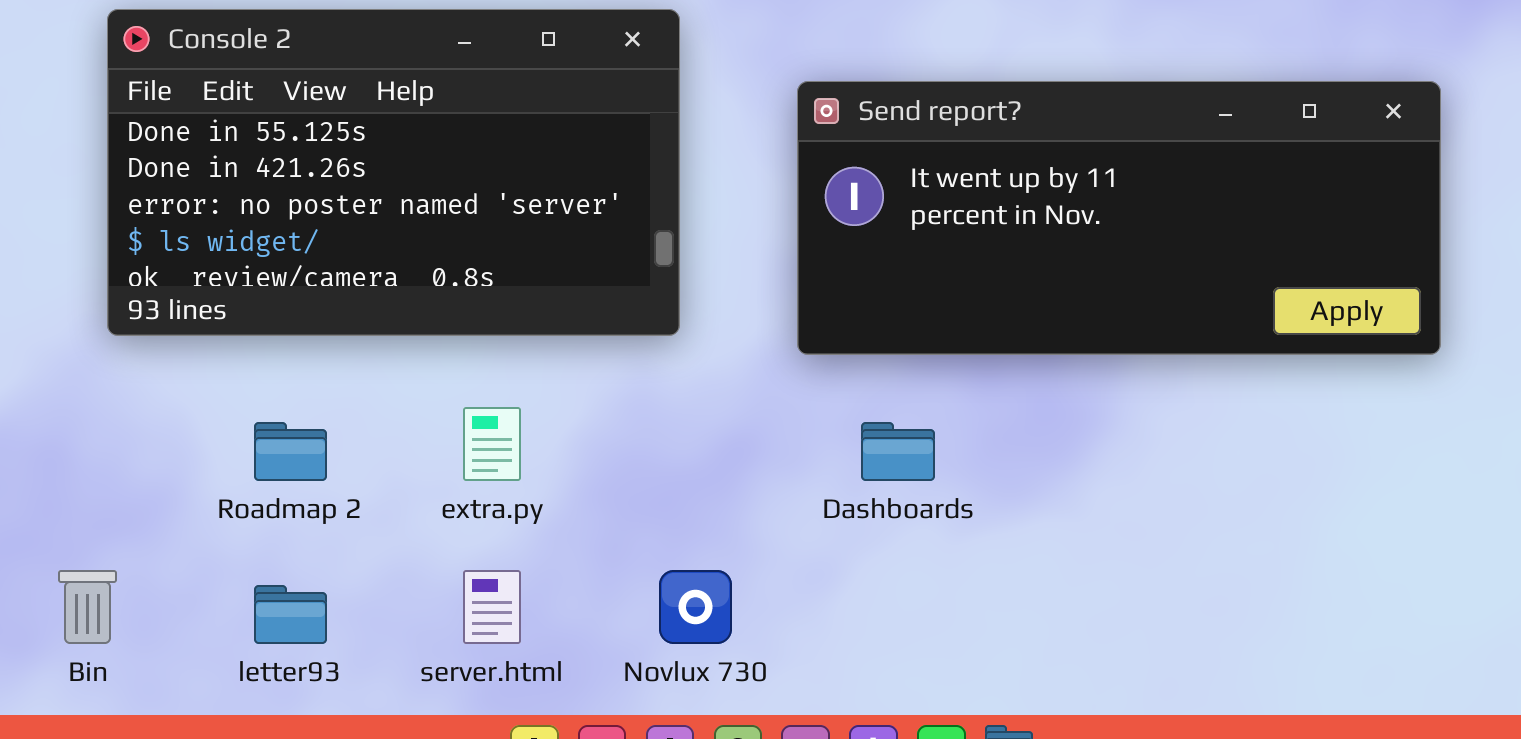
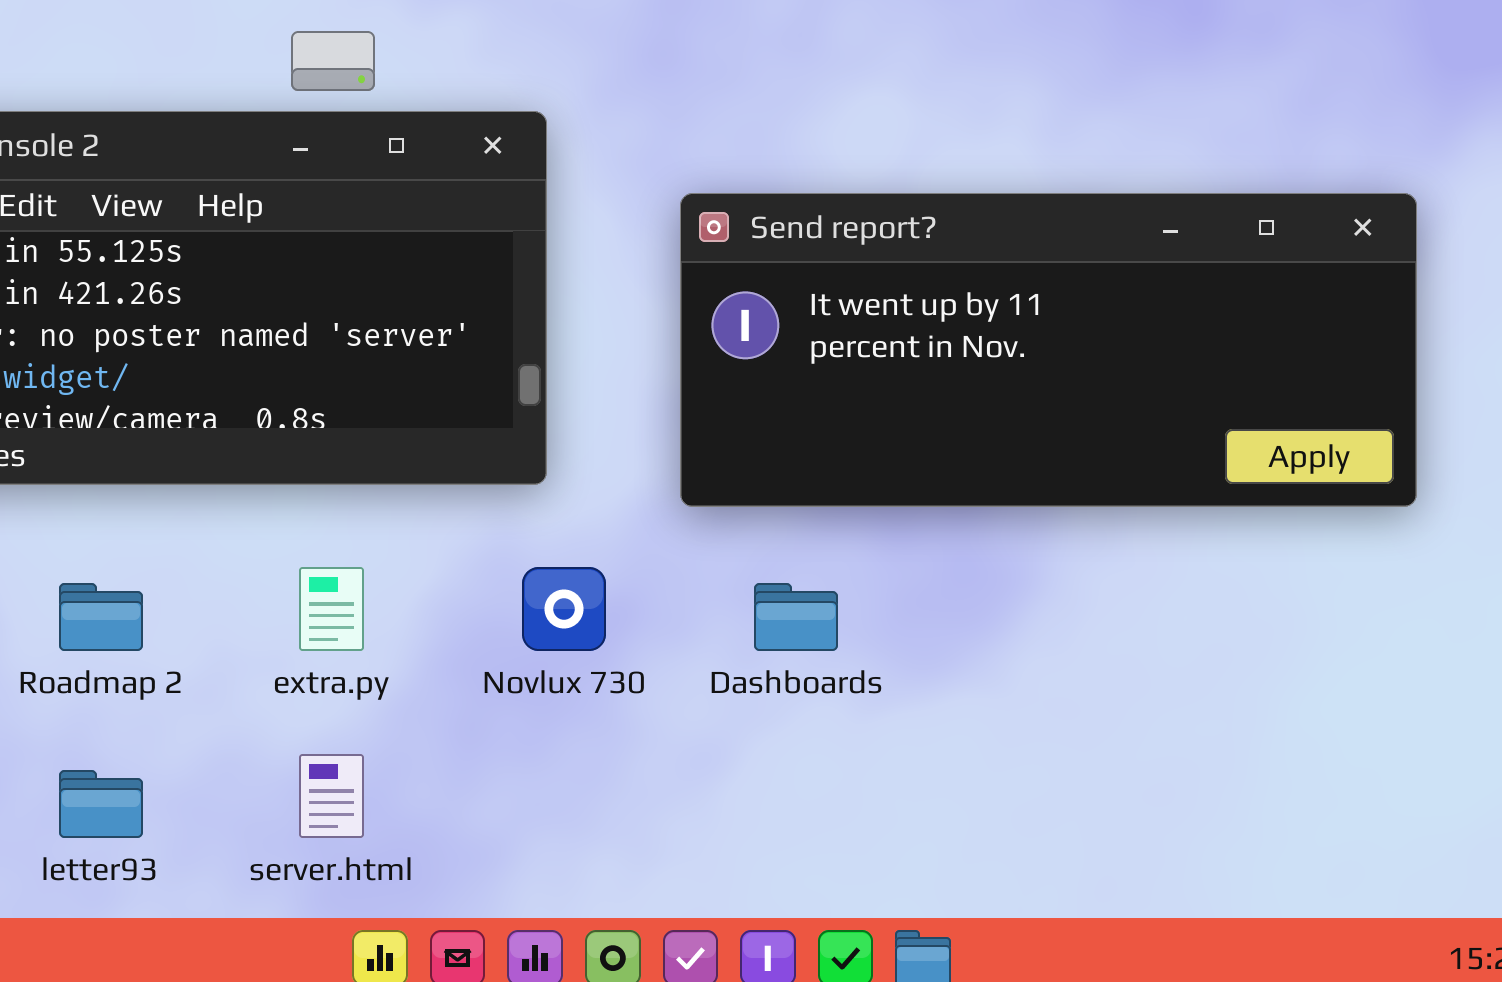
Novlux 730: [659,570,732,644] -> [522,567,606,651], moved

